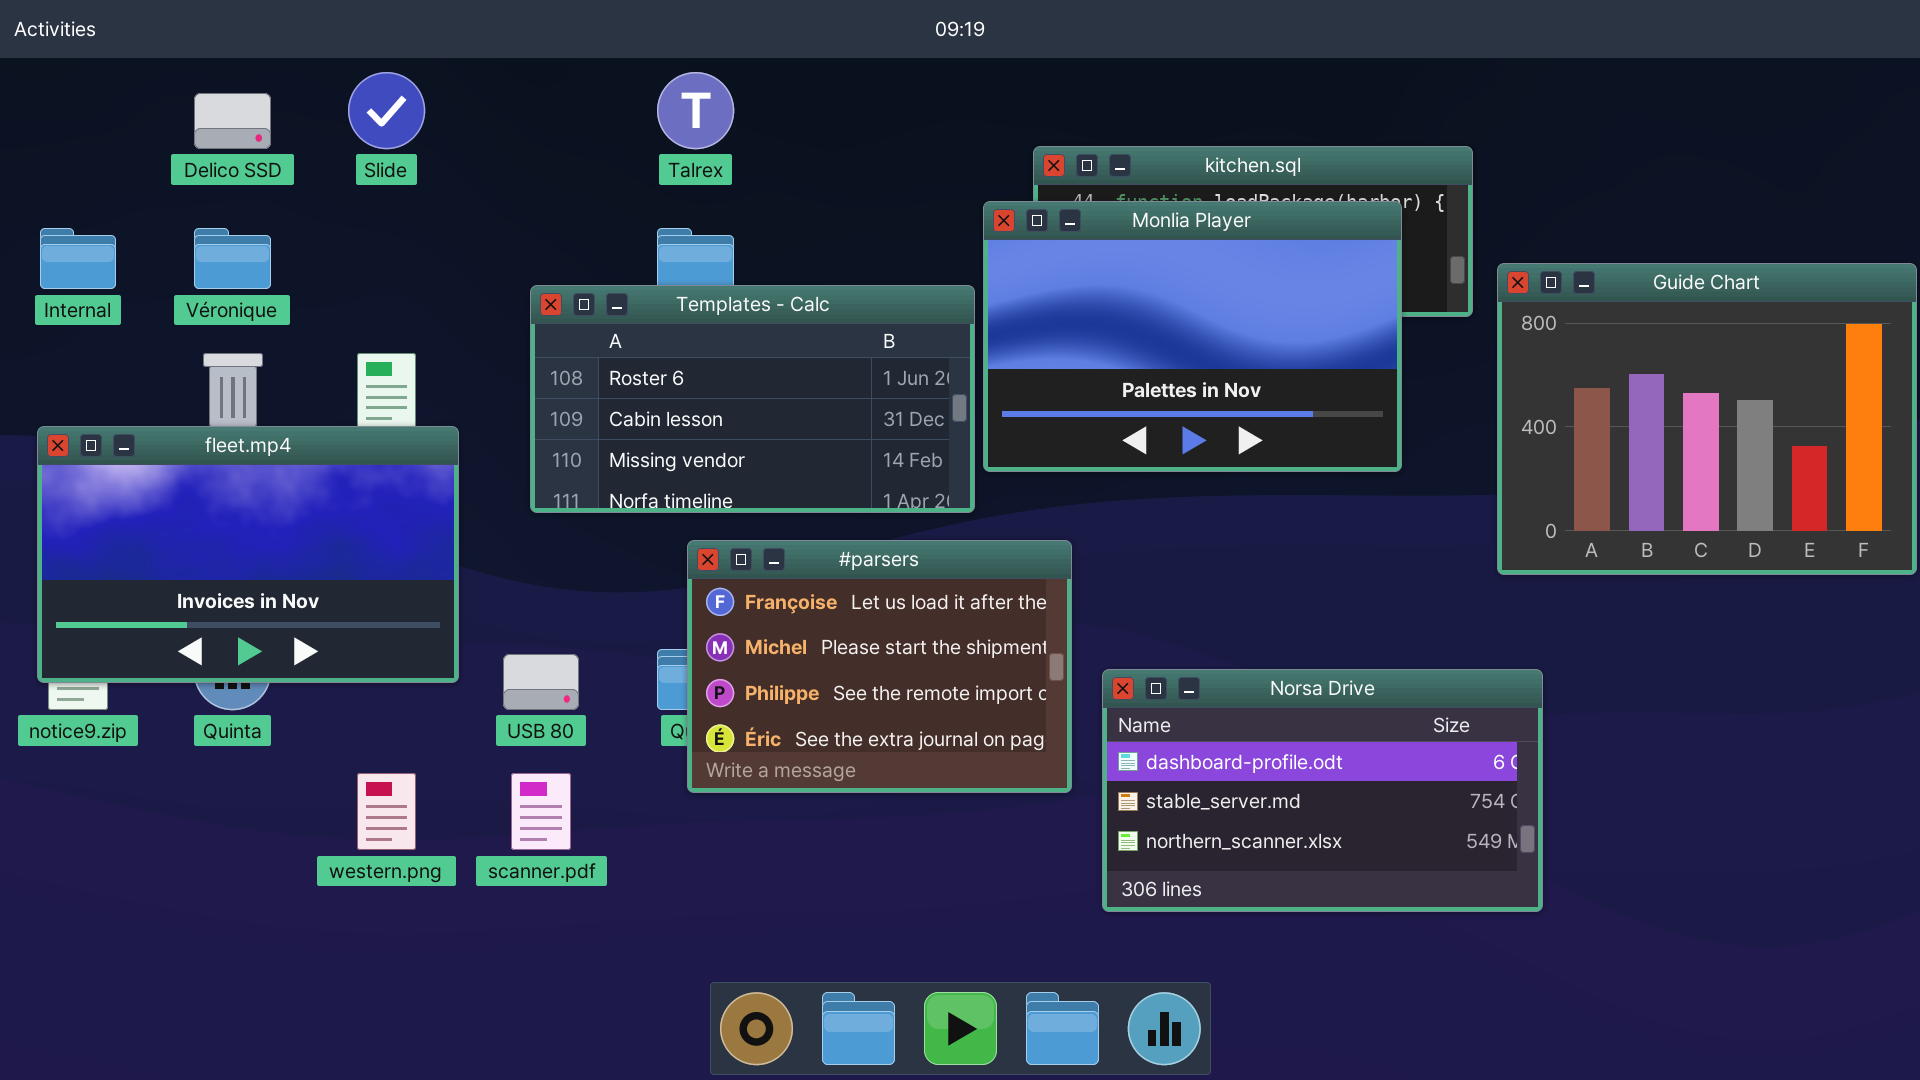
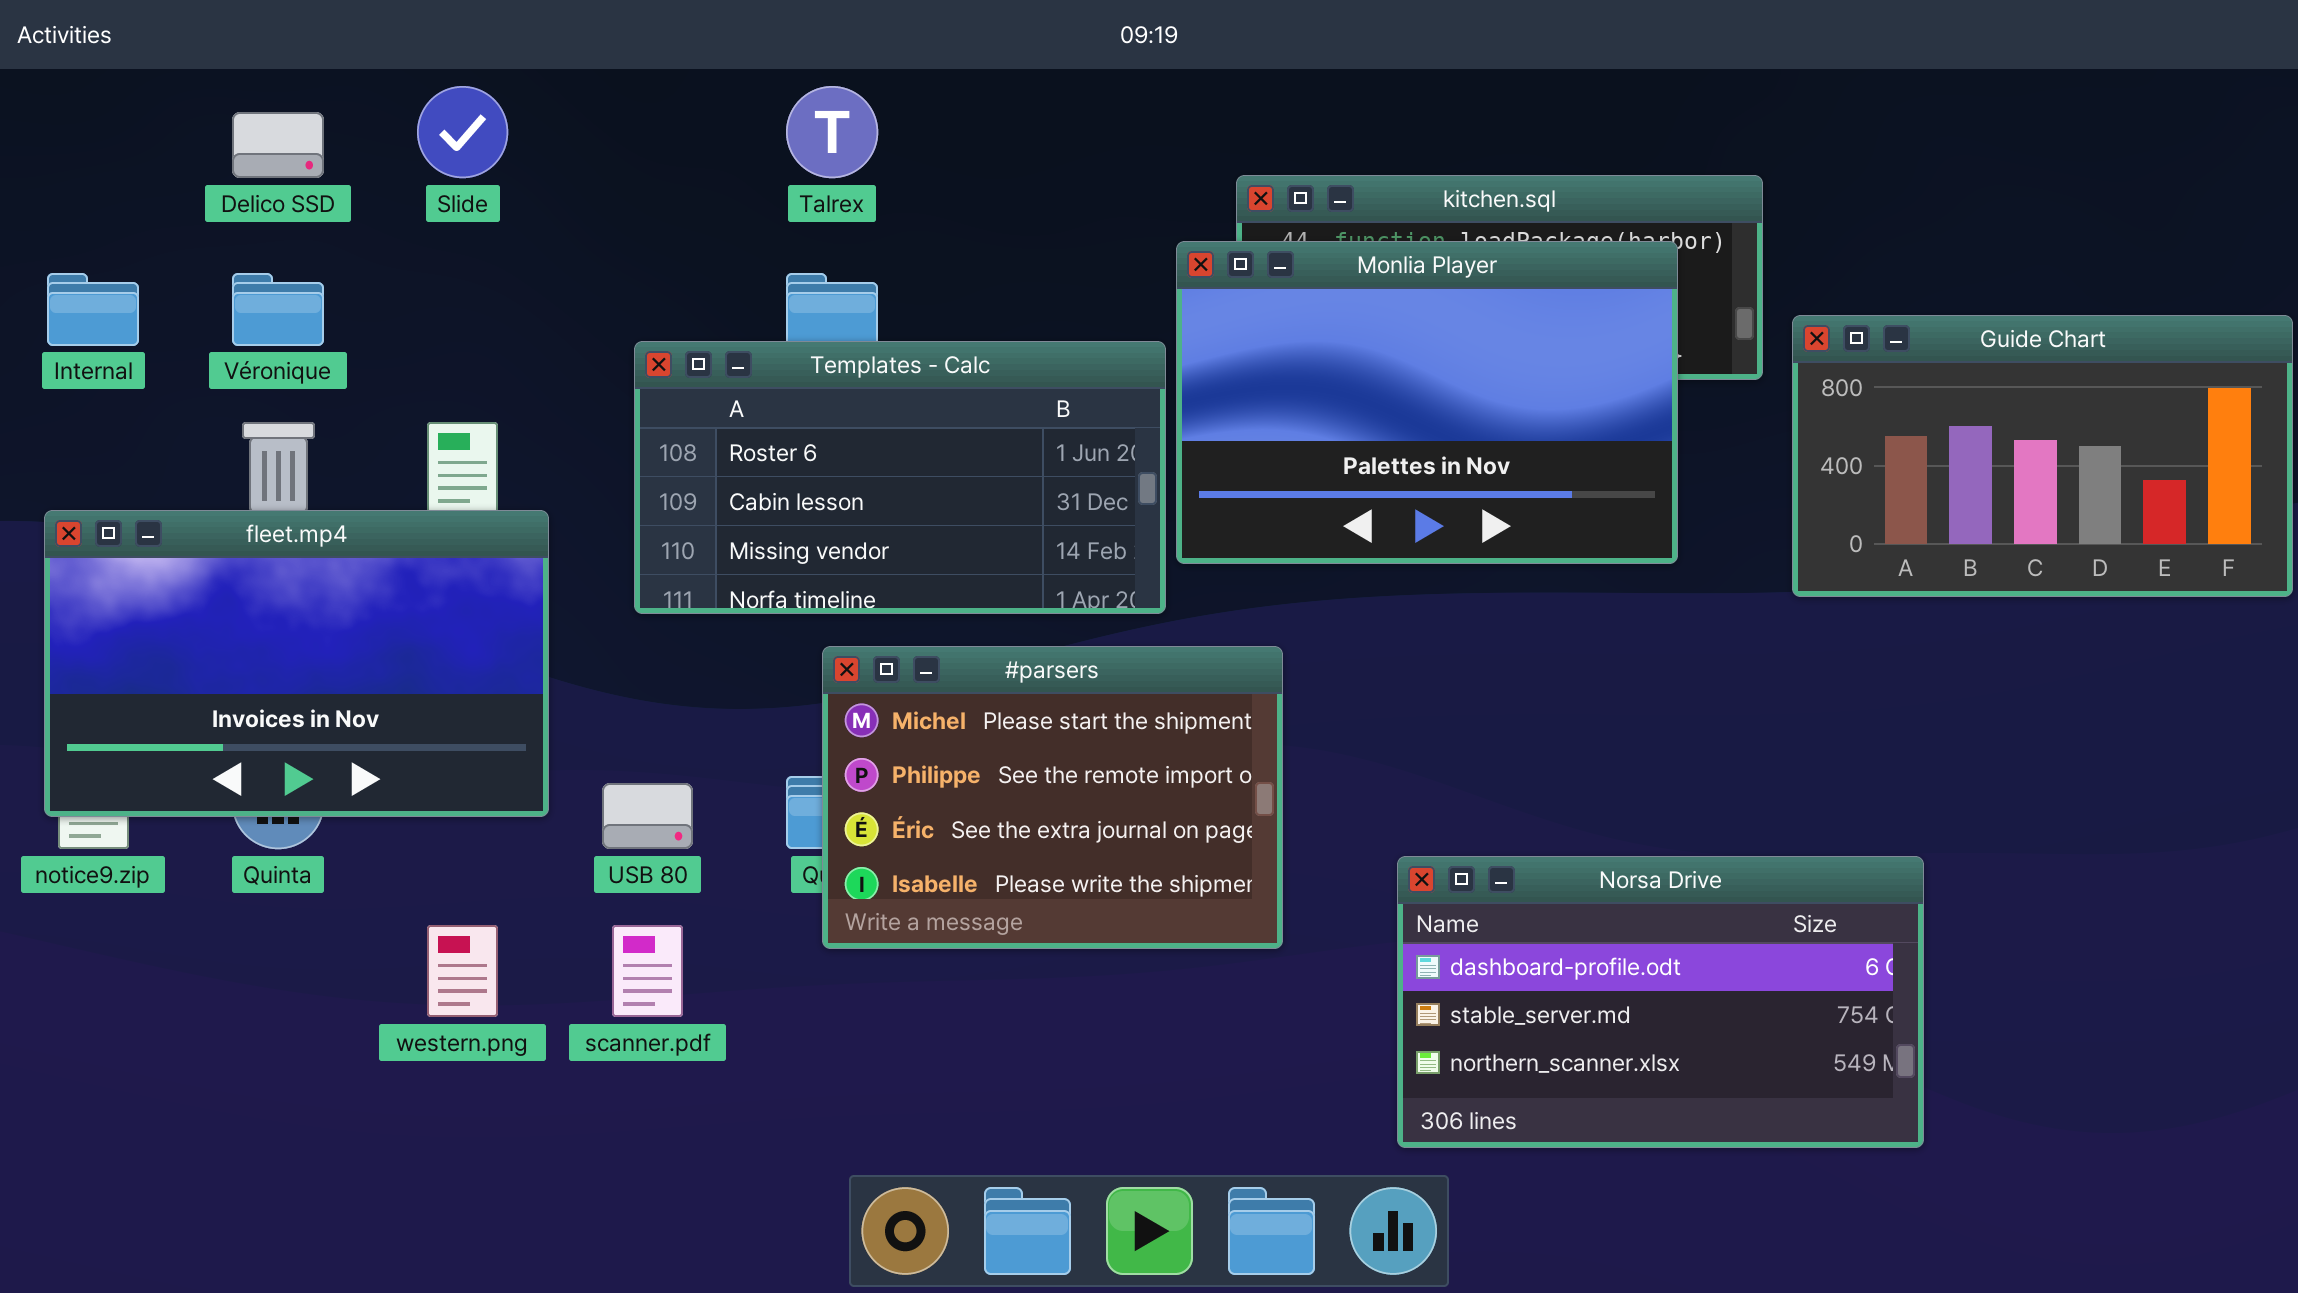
Guide Chart: [1497,263,1917,575] -> [1792,315,2293,597], resized
#parsers: [687,540,1072,793] -> [822,646,1283,949], scrolled down 1 row
Norsa Drive: [1102,669,1543,912] -> [1397,856,1924,1148], moved

